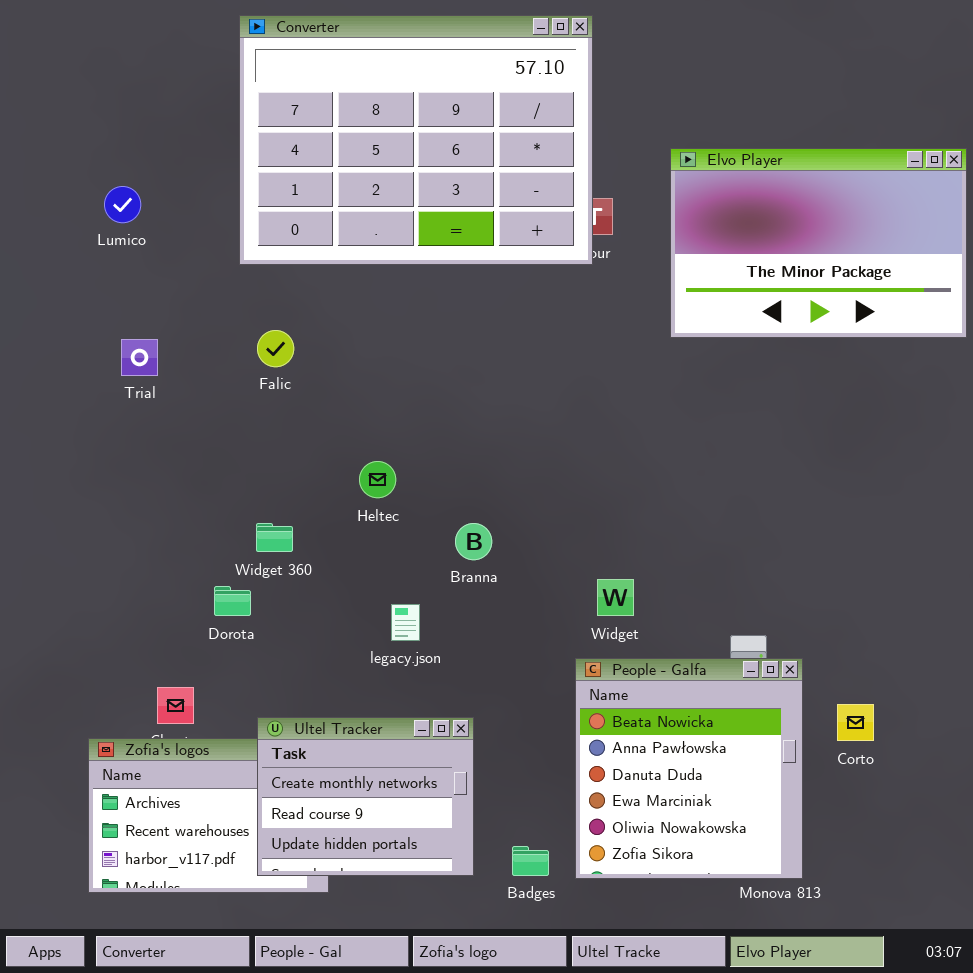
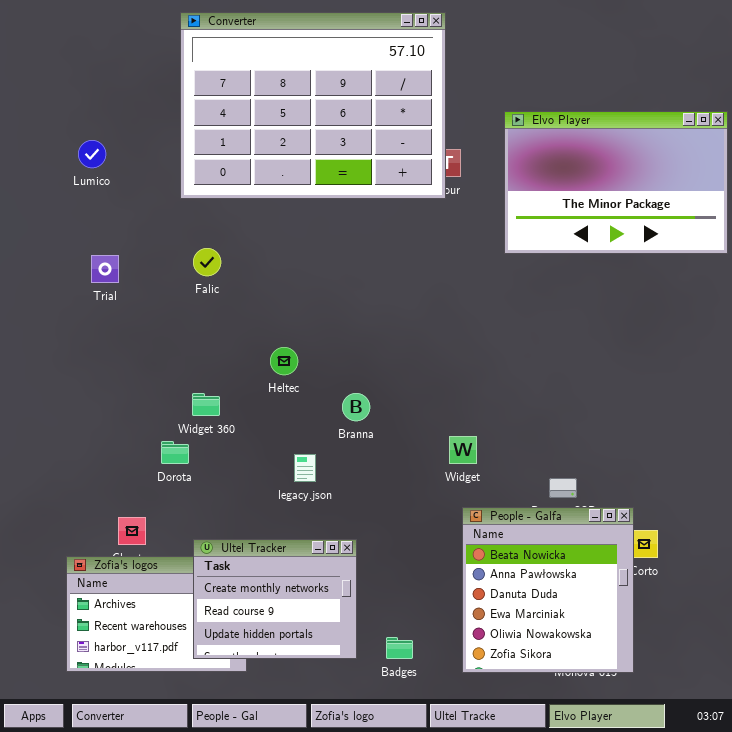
People - Galfa: [575,658,803,879] -> [462,507,634,673], moved

